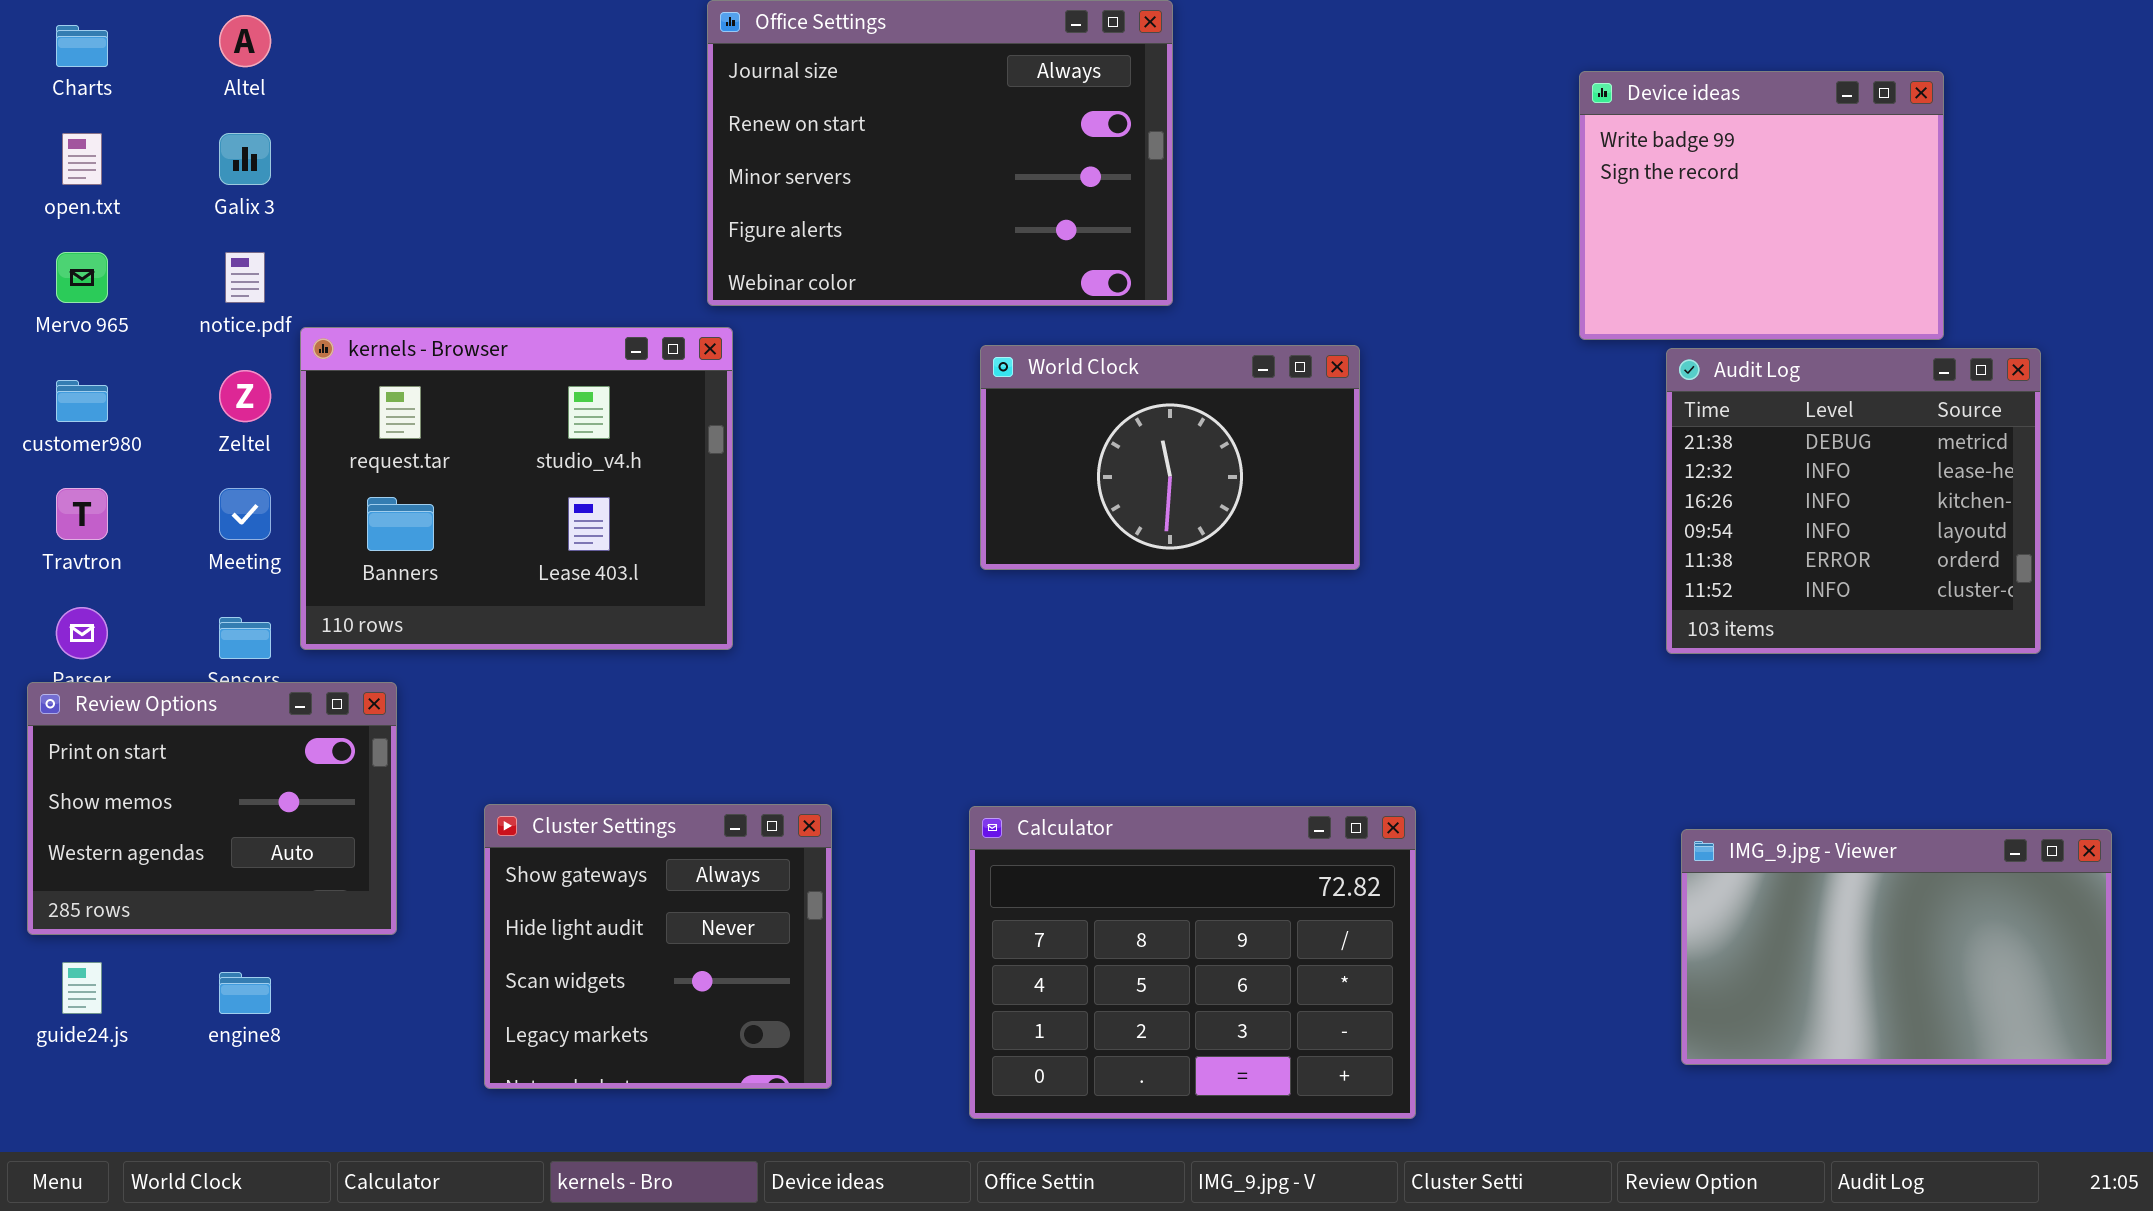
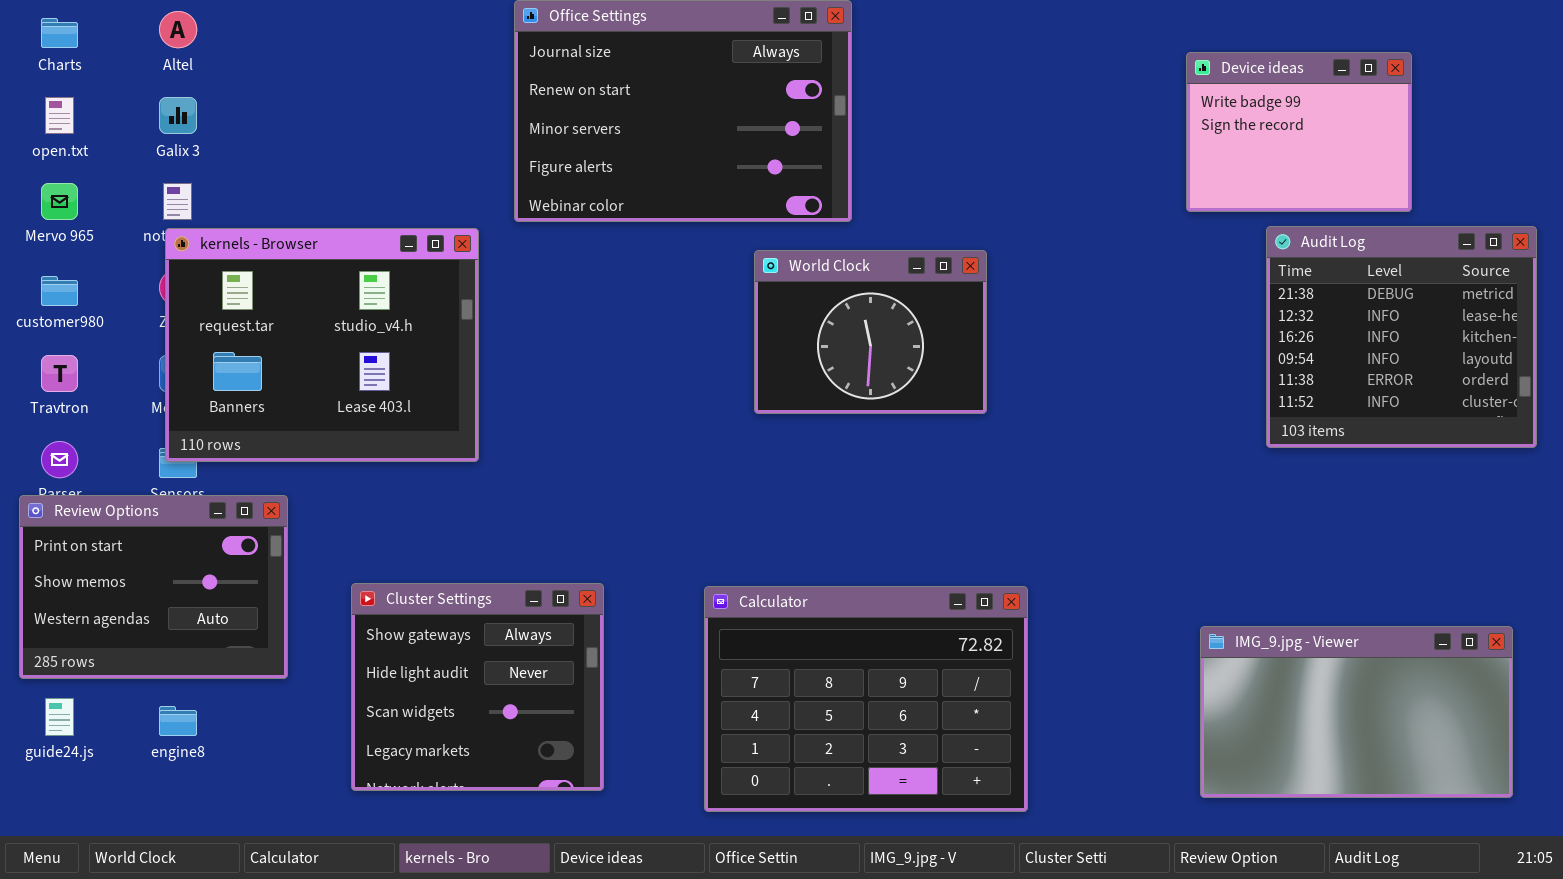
Device ideas: [1579,71,1944,340] -> [1186,52,1412,212], resized
kernels - Browser: [300,327,733,650] -> [165,228,479,462], moved
World Clock: [980,345,1360,570] -> [754,250,987,414], resized
Audit Log: [1666,348,2041,654] -> [1266,226,1537,448], moved
IMG_9.jpg - Viewer: [1681,829,2112,1065] -> [1200,626,1513,798], moved

